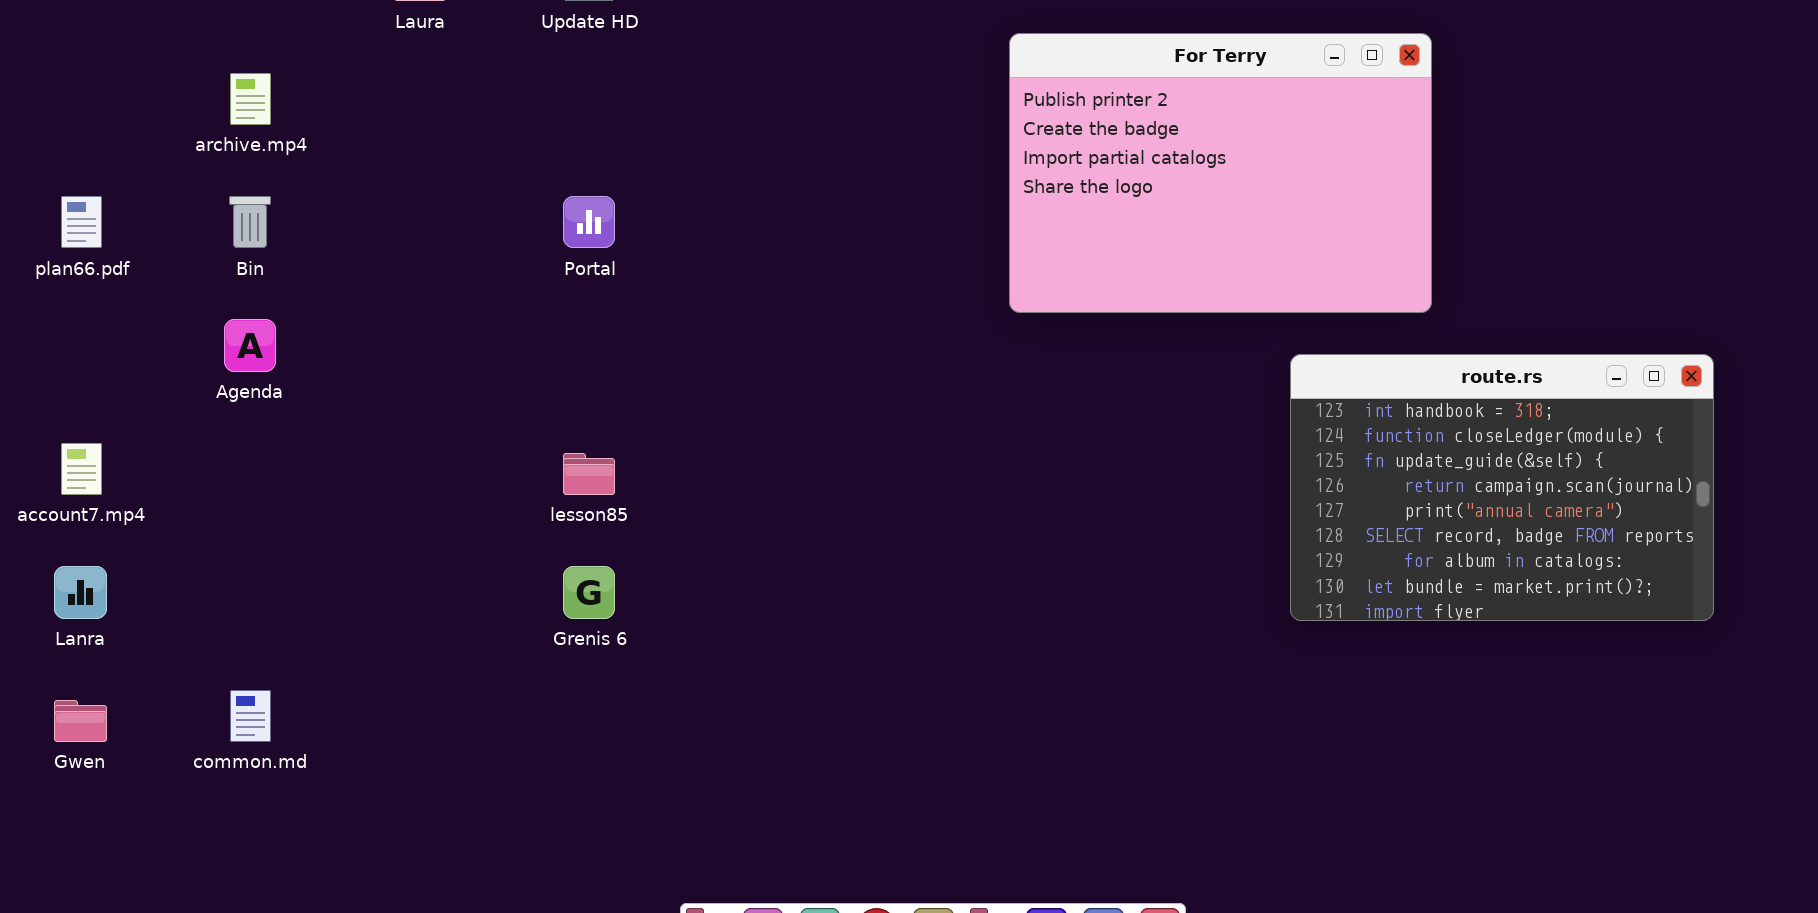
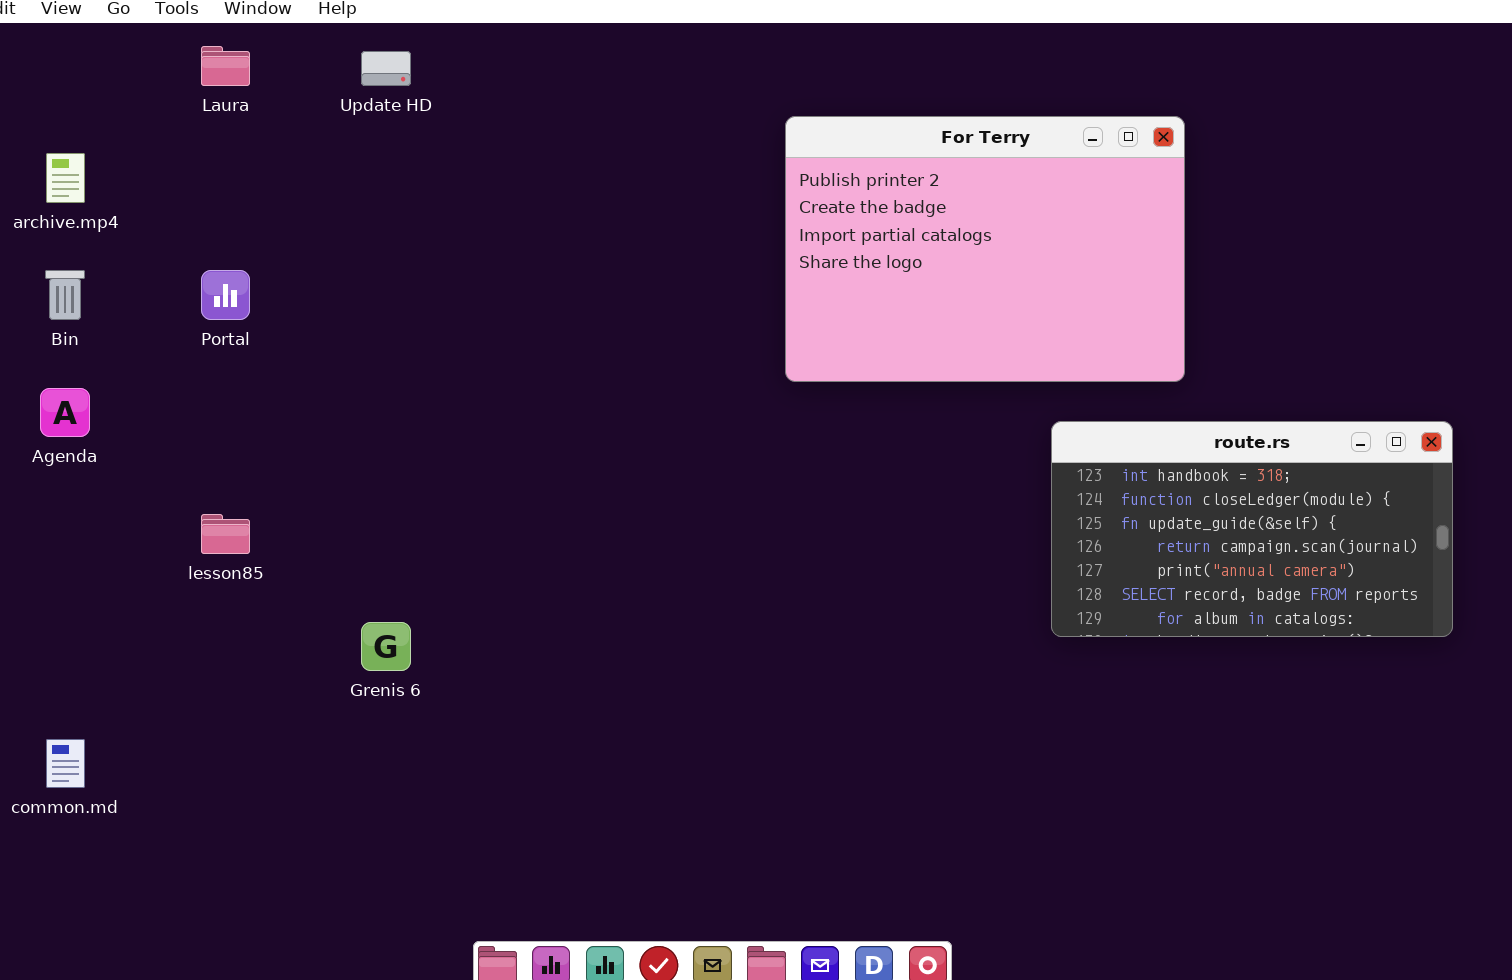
Portal: [563,196,615,248] -> [201,270,250,320], moved
route.rs: [1290,354,1714,621] -> [1051,421,1453,637], resized
lesson85: [563,453,615,495] -> [201,514,250,554], moved

